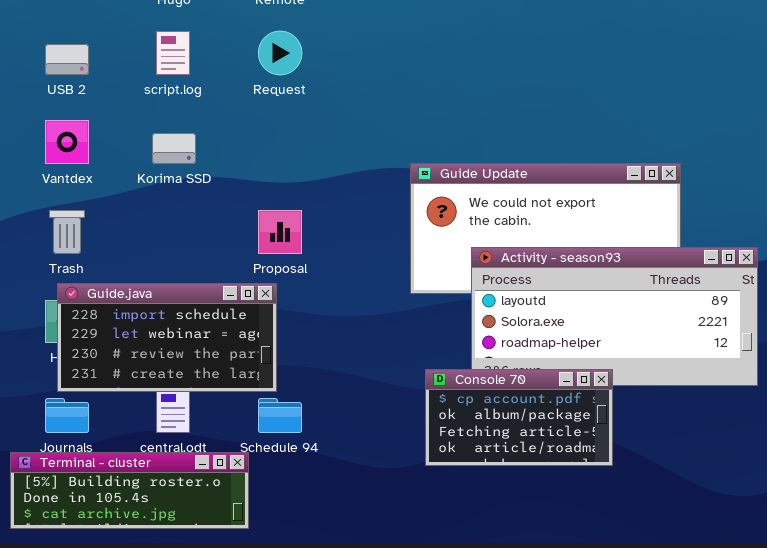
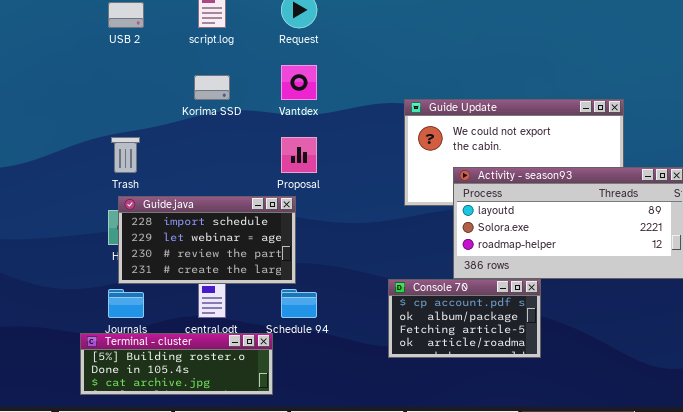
Vantdex: [45,120,89,164] -> [281,65,317,100], moved
Console 70: [425,369,613,466] -> [388,279,541,358], moved

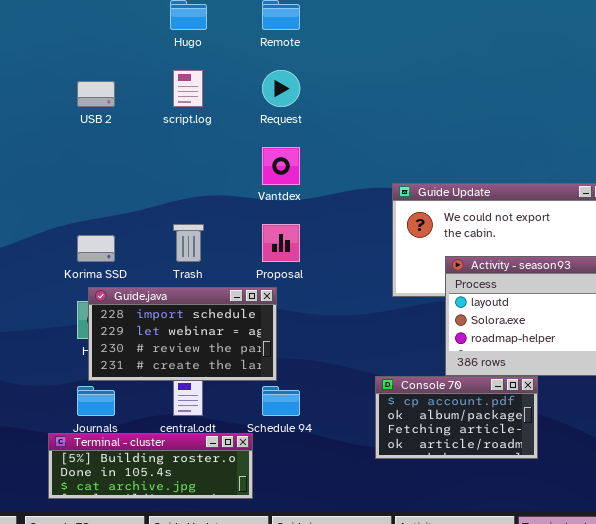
Korima SSD: [194,75,230,100] -> [77,235,115,262], moved
Trash: [111,137,140,173] -> [173,224,204,262], moved

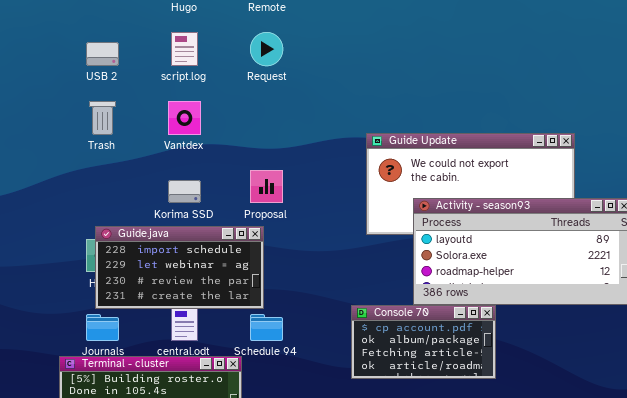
Vantdex: [262,147,300,185] -> [168,101,201,135], moved
Trash: [173,224,204,262] -> [89,101,116,135], moved
Korima SSD: [77,235,115,262] -> [168,180,201,203], moved

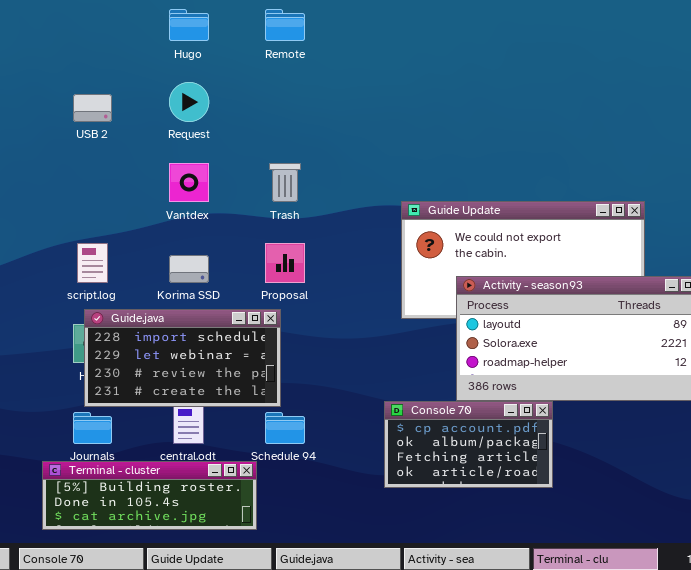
script.log: [171,32,198,66] -> [77,243,108,283], moved
Request: [250,32,283,66] -> [169,82,209,122], moved
Trash: [89,101,116,135] -> [269,163,301,202], moved

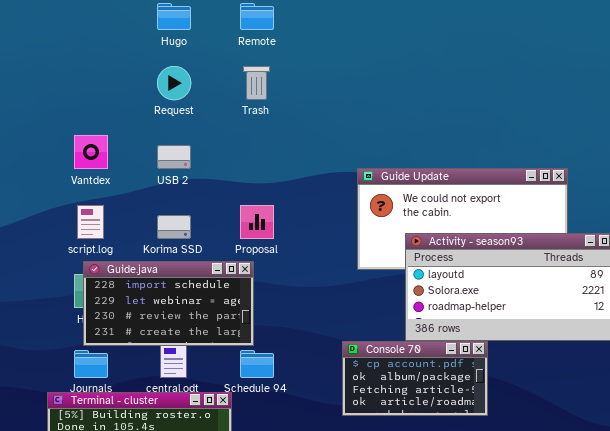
USB 2: [73,94,112,122] -> [157,145,191,169], moved
Vantdex: [169,163,209,202] -> [74,135,108,169], moved
Trash: [269,163,301,202] -> [243,66,270,100], moved

